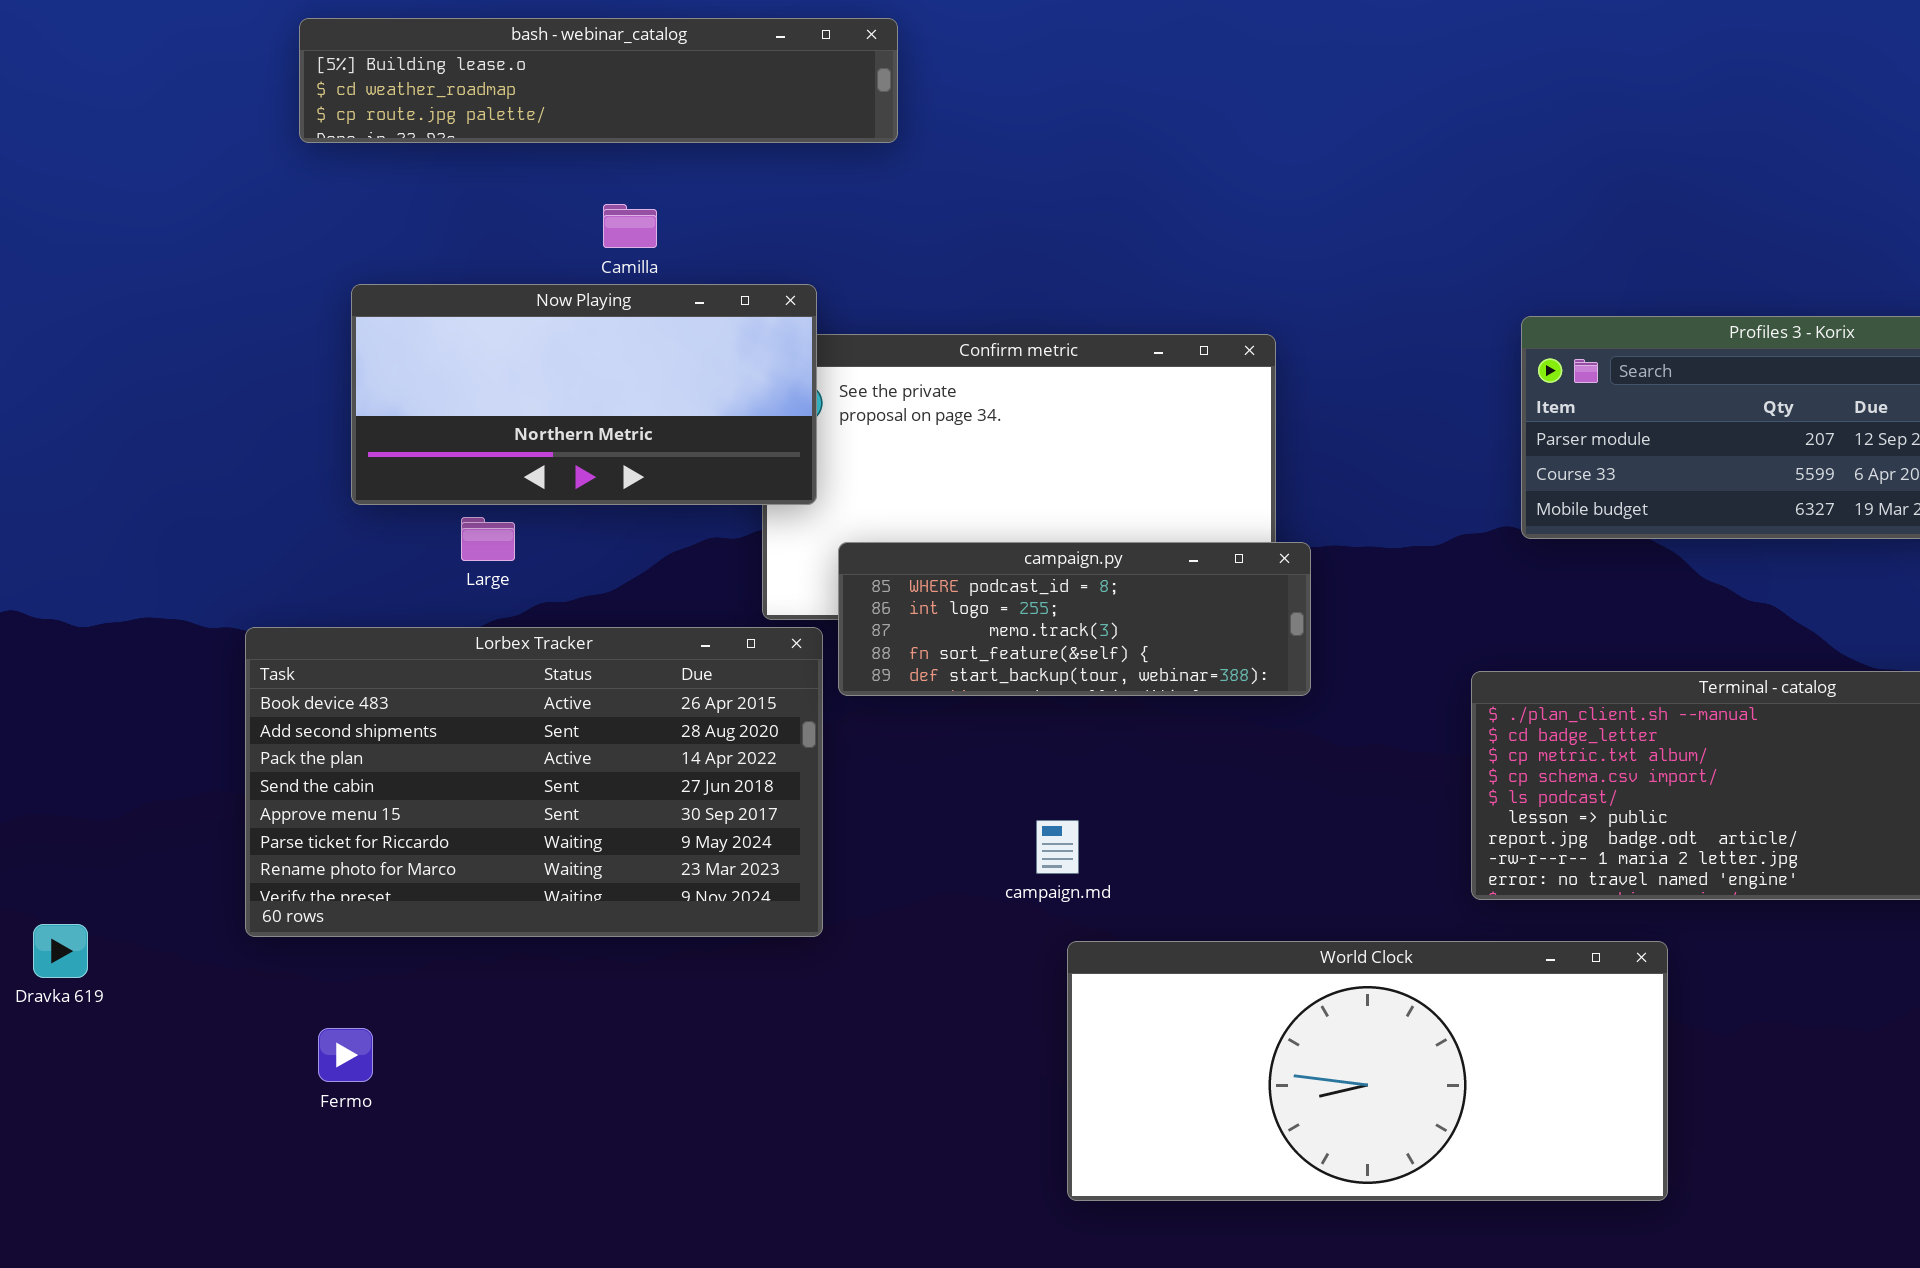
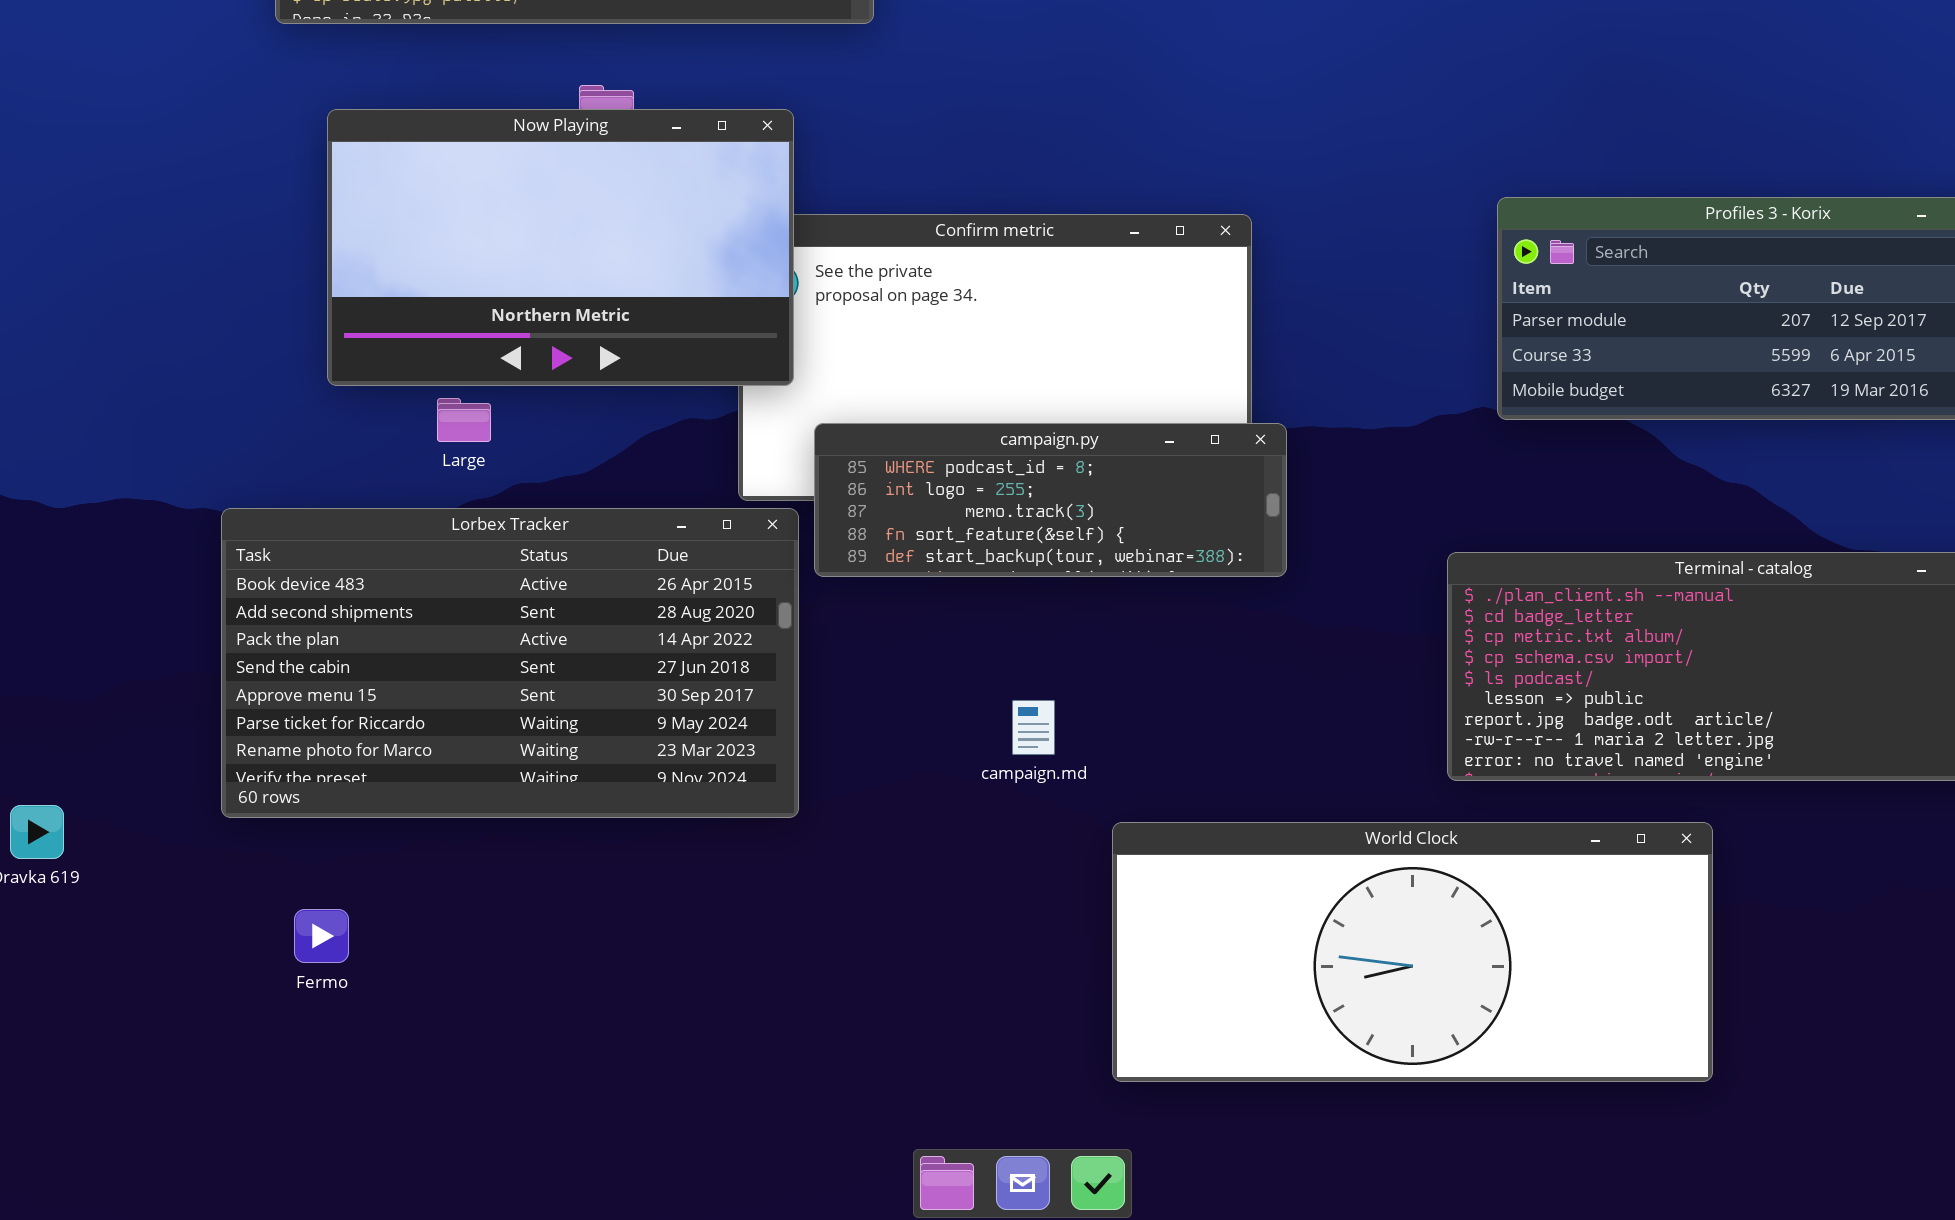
Now Playing: [351,284,817,505] -> [327,109,794,386], resized
World Clock: [1067,941,1668,1201] -> [1112,822,1713,1082], moved

